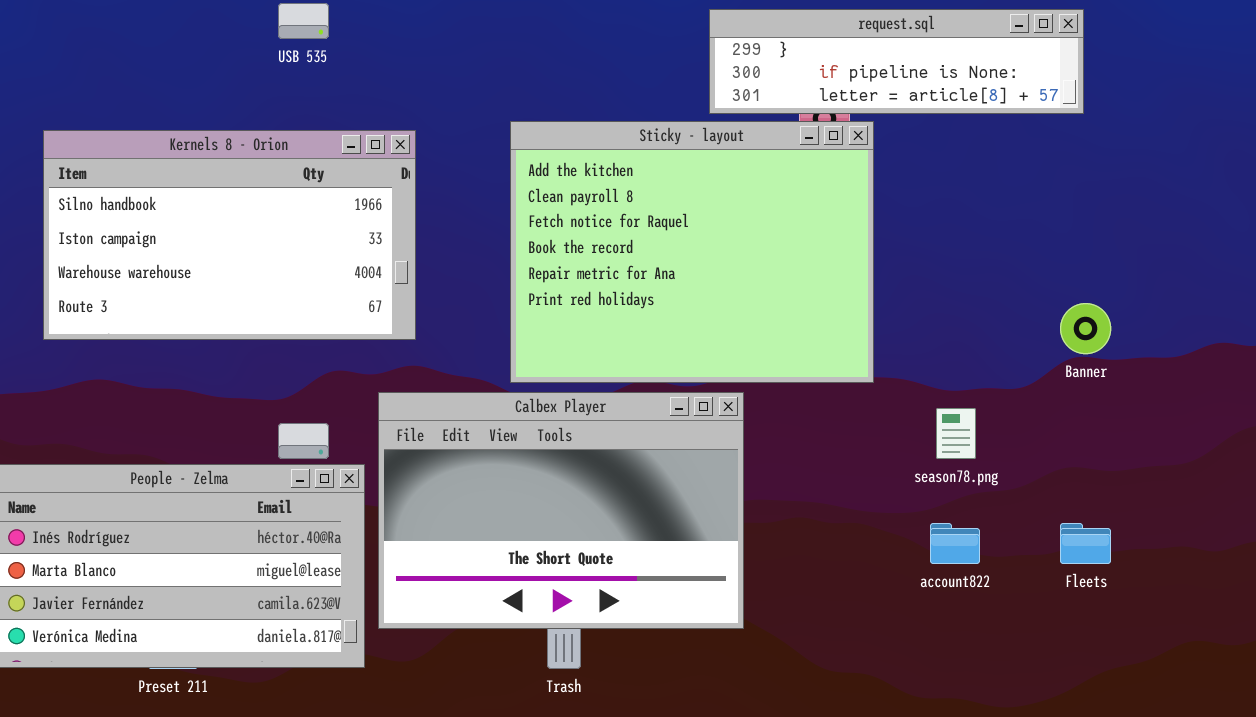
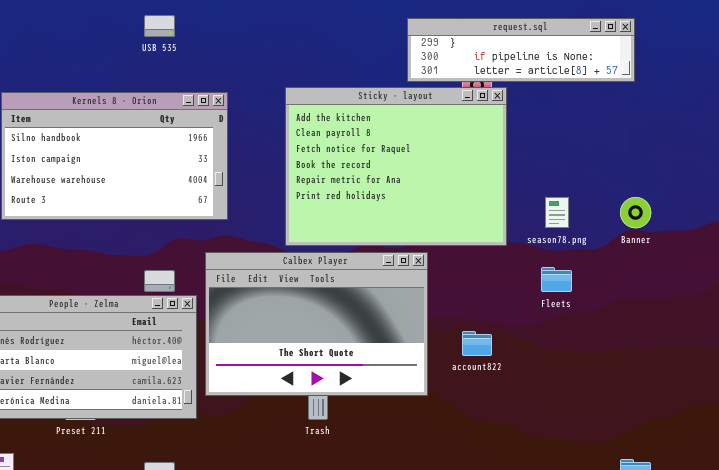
season78.png: [936,408,976,459] -> [545,197,569,228], moved
account822: [930,523,980,564] -> [462,331,492,356], moved
Fleets: [1060,523,1111,564] -> [541,267,572,292], moved

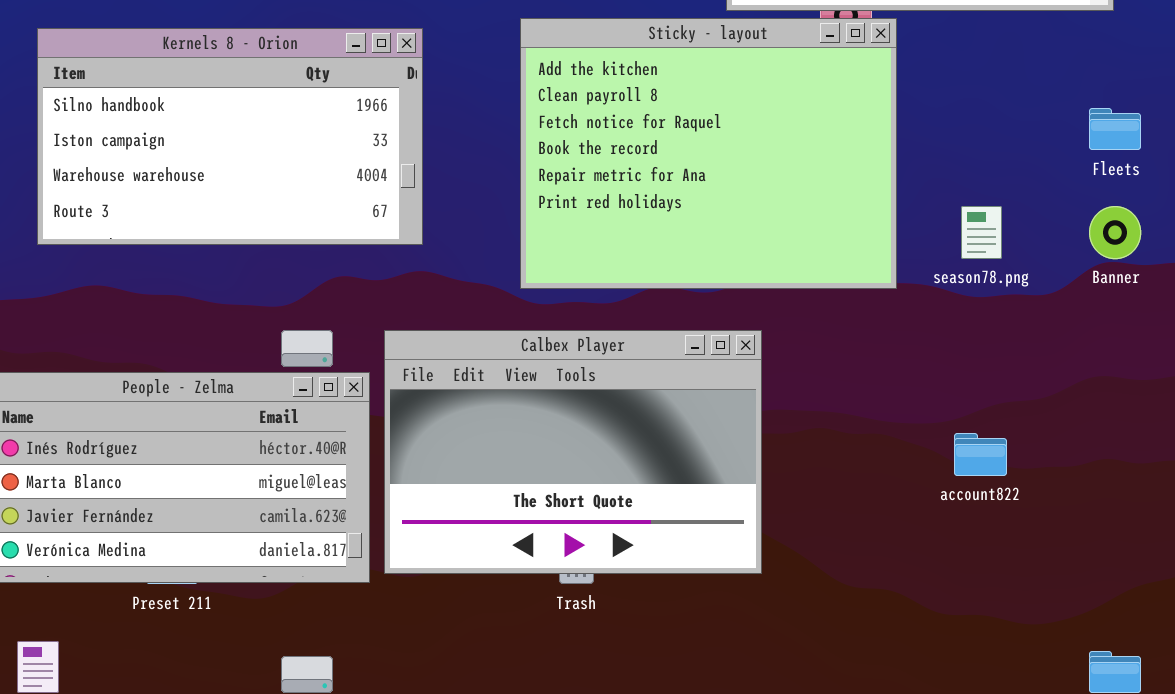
Calbex Player: [205,252,428,396] -> [384,330,762,574], moved
Fleets: [541,267,572,292] -> [1089,108,1141,150], moved
account822: [462,331,492,356] -> [954,433,1007,476], moved

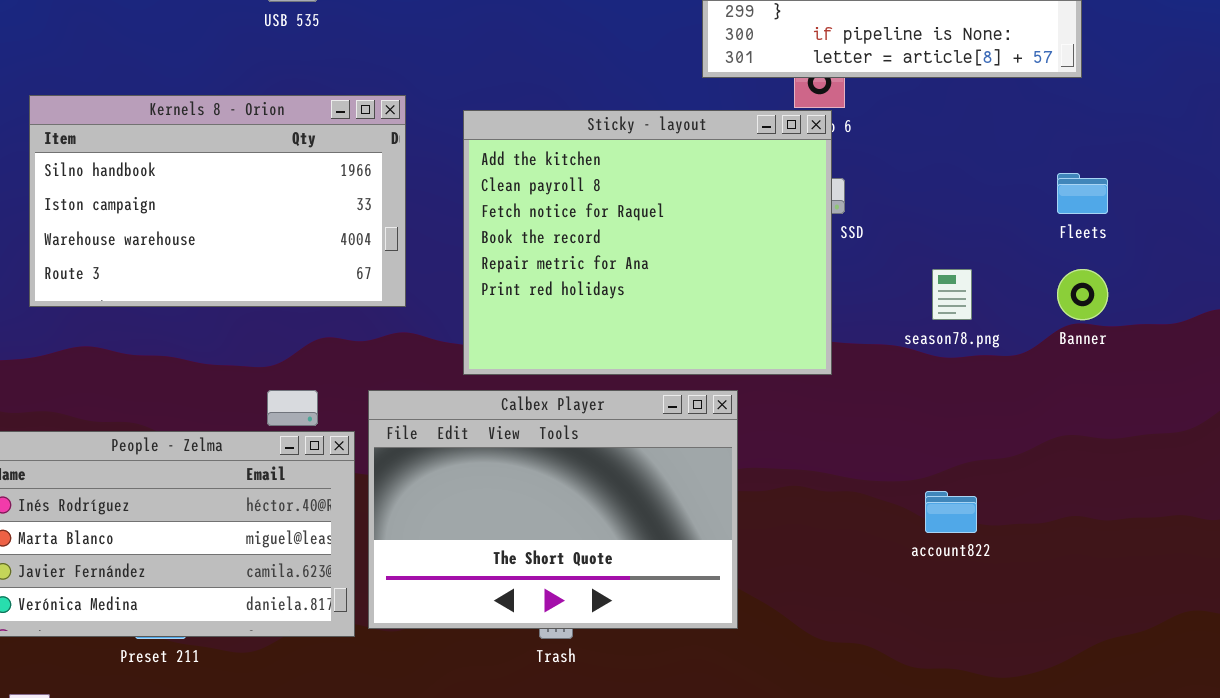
Sticky - layout: [520,18,897,289] -> [463,110,832,375], moved

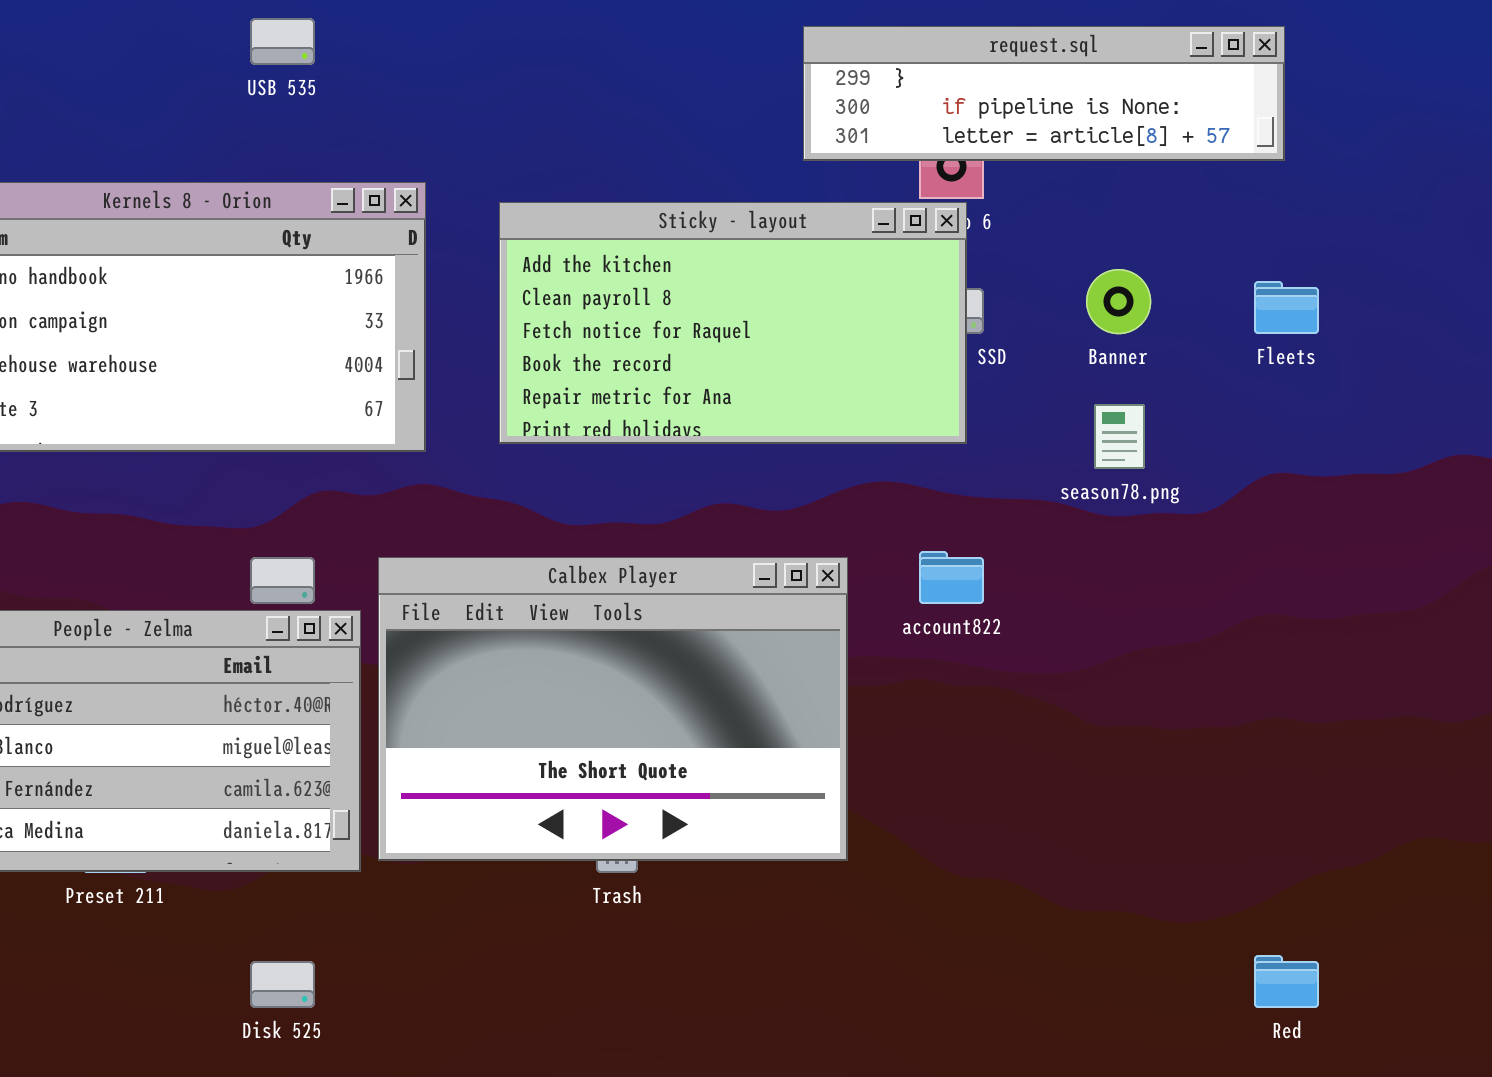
Sticky - layout: [463,110,832,375] -> [499,202,967,444], resized
Banner: [1057,269,1108,320] -> [1086,269,1151,334], moved
account822: [925,491,977,533] -> [919,551,984,604], moved

